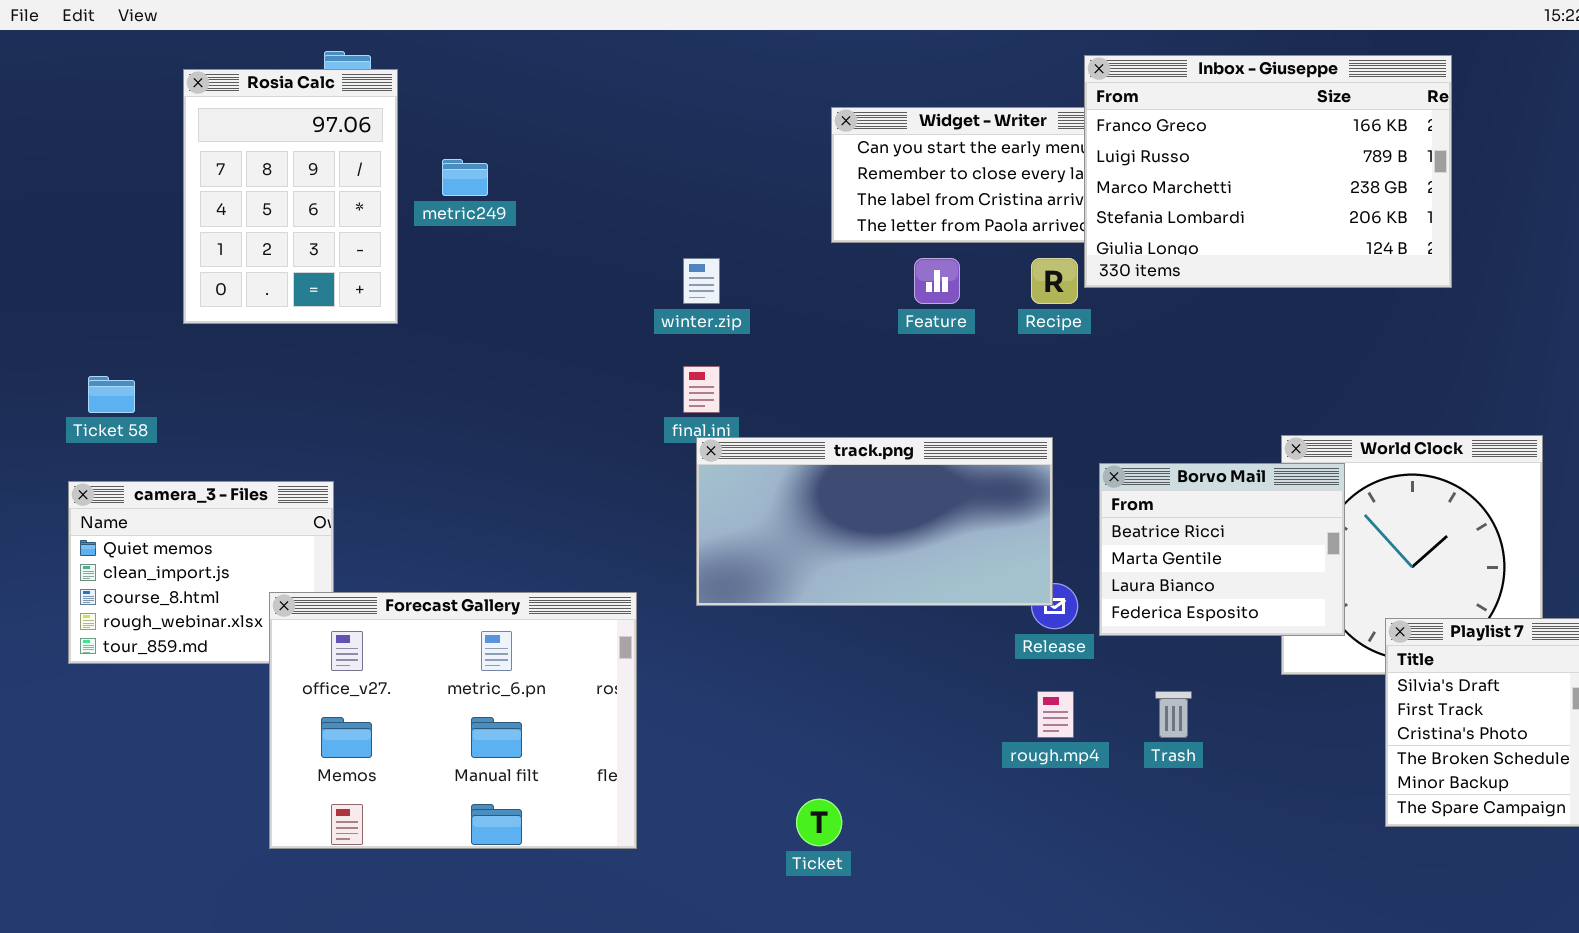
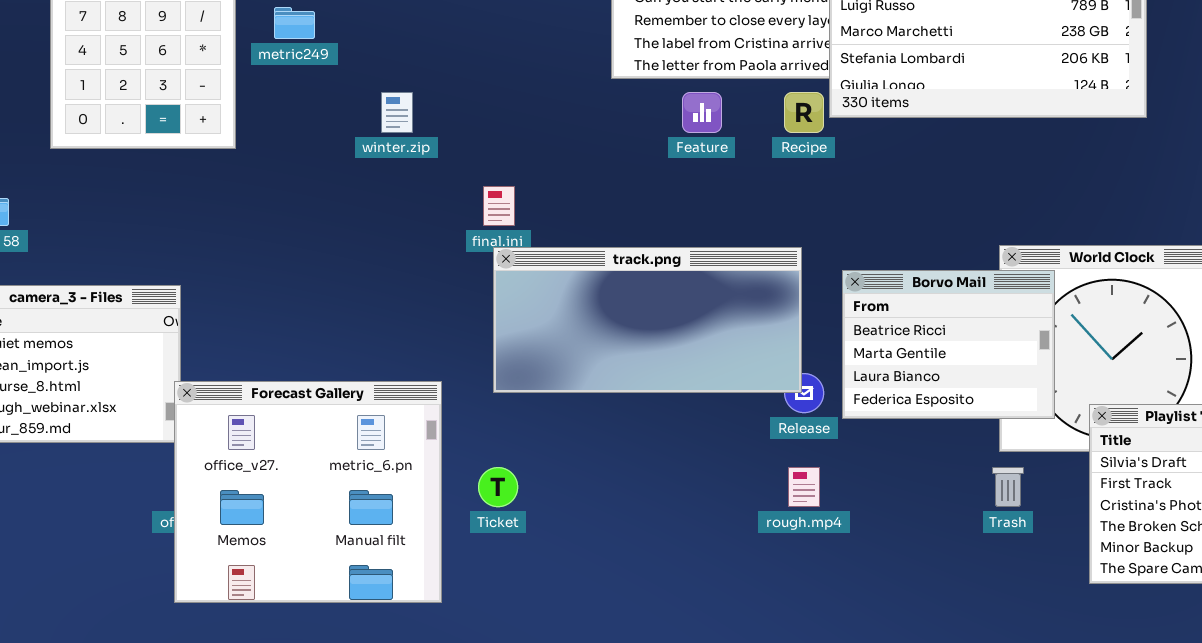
winter.zip: [683,258,720,304] -> [381,92,413,133], moved
Forecast Gallery: [269,592,637,849] -> [174,381,442,603], resized
Trash: [1155,691,1192,738] -> [992,467,1024,507], moved
Ticket: [796,799,842,846] -> [478,467,518,507], moved

